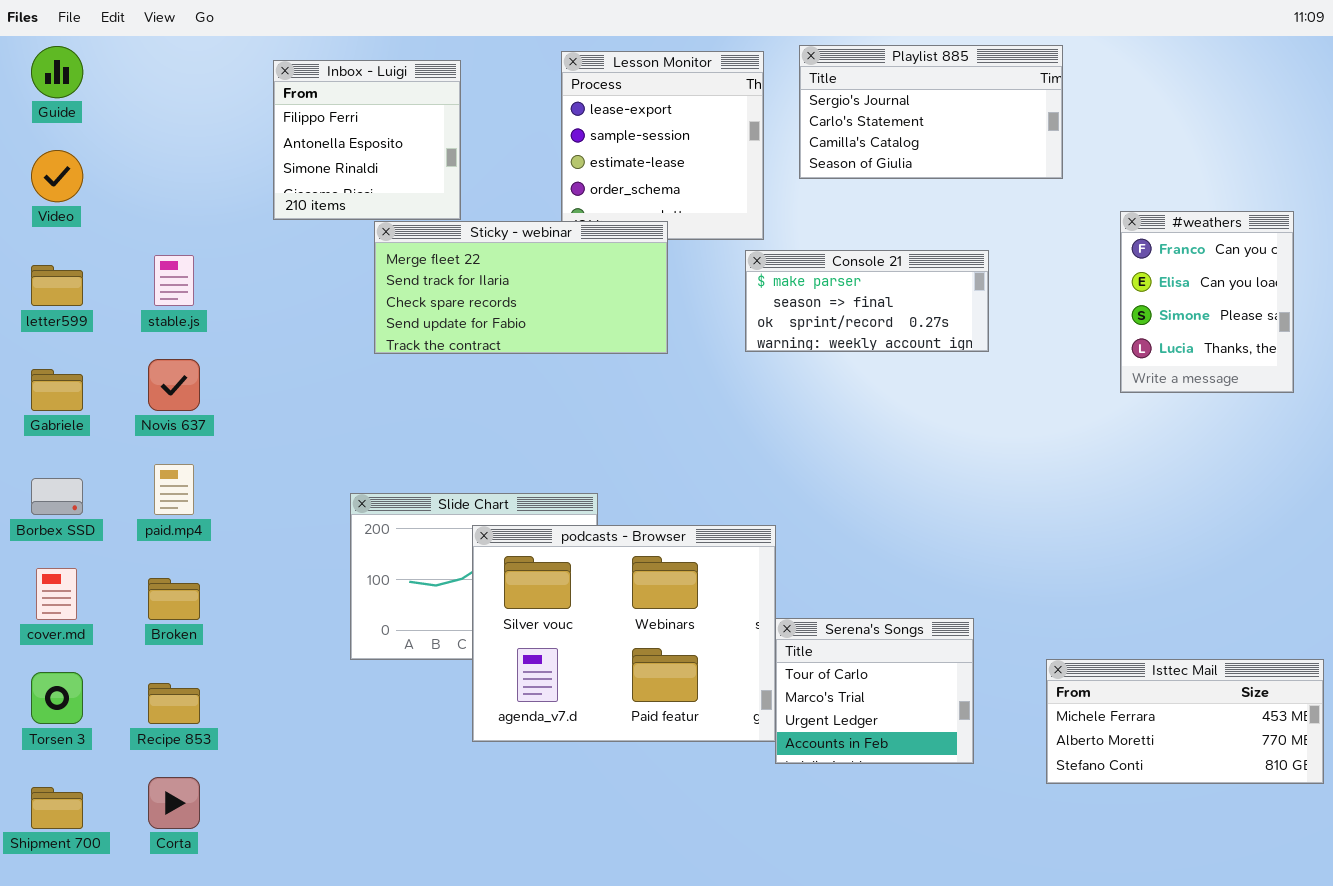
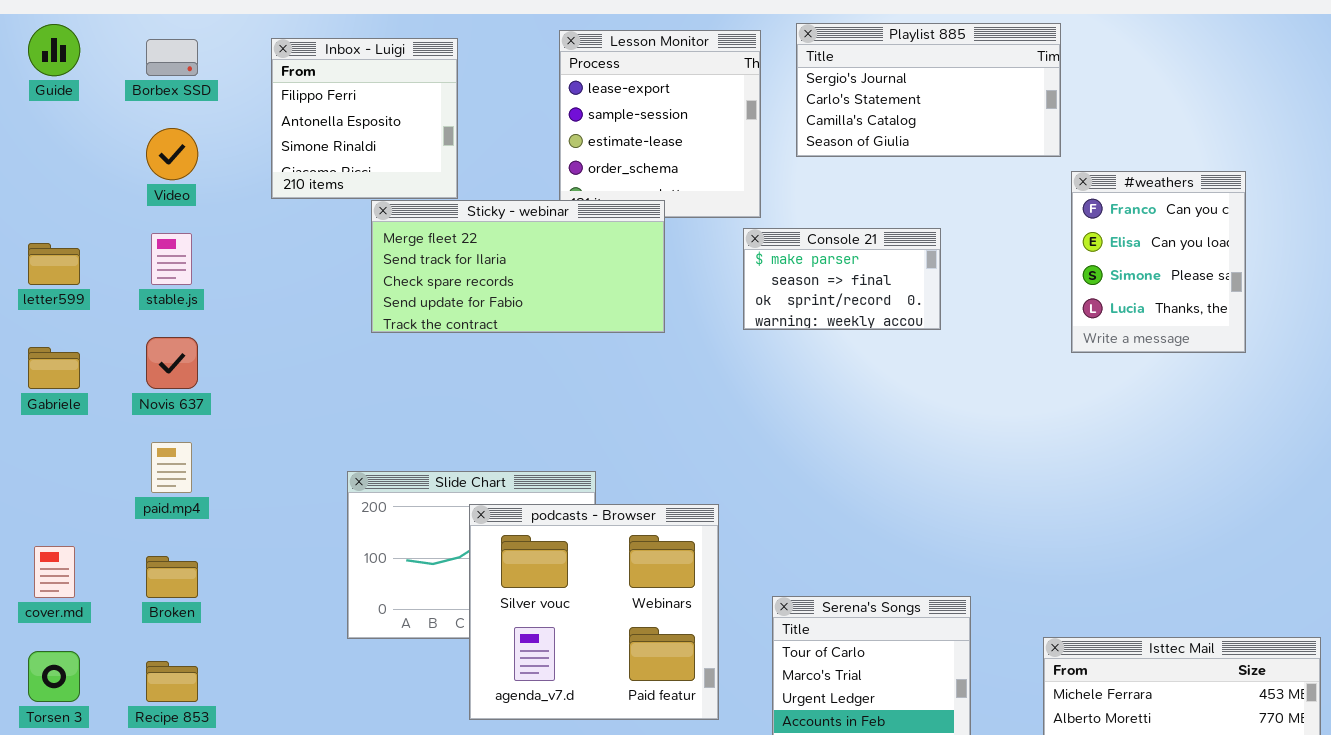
Video: [31,150,83,202] -> [146,128,198,180], moved
#weathers: [1120,211,1294,393] -> [1071,171,1246,353], moved
Console 21: [745,250,989,352] -> [743,228,941,330], resized
Borbex SSD: [31,478,83,515] -> [146,39,198,76], moved
podcasts - Browser: [472,525,776,742] -> [469,504,719,720], resized

